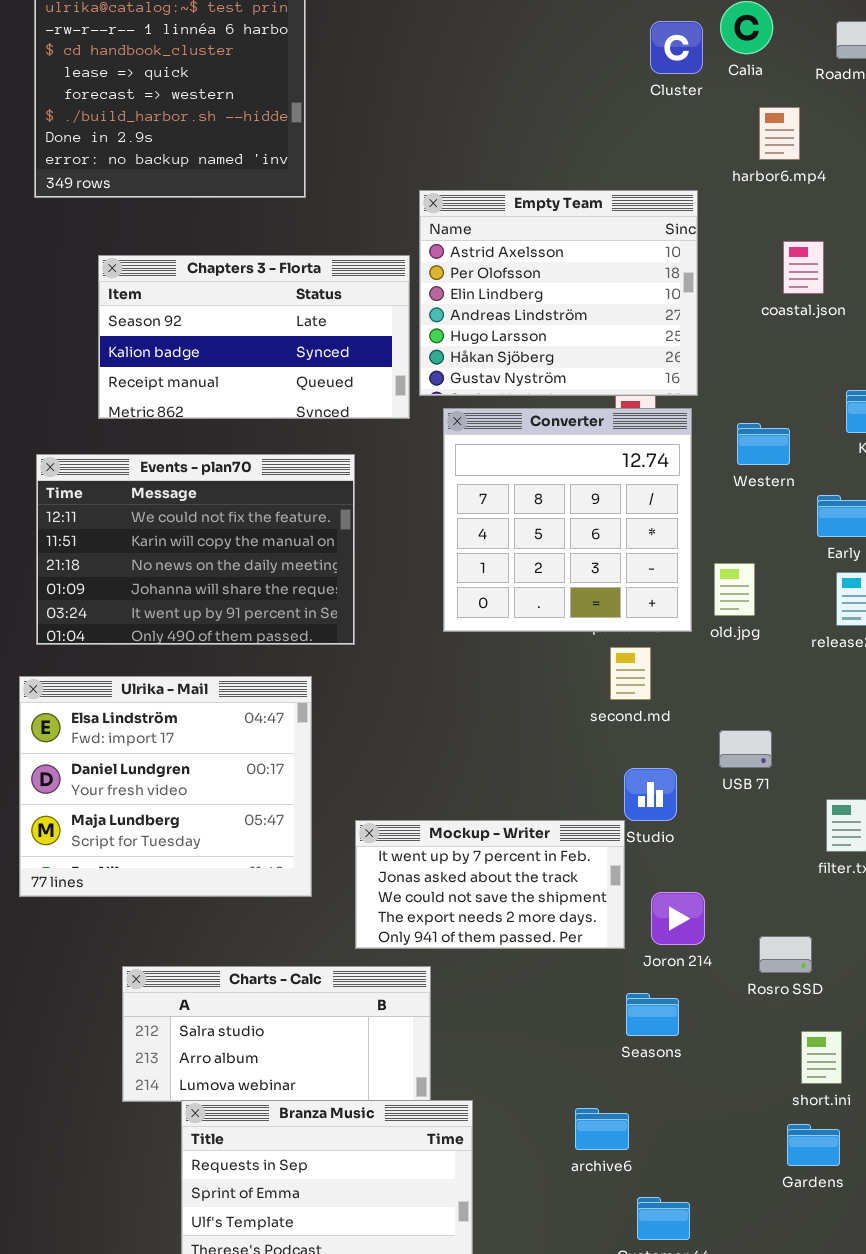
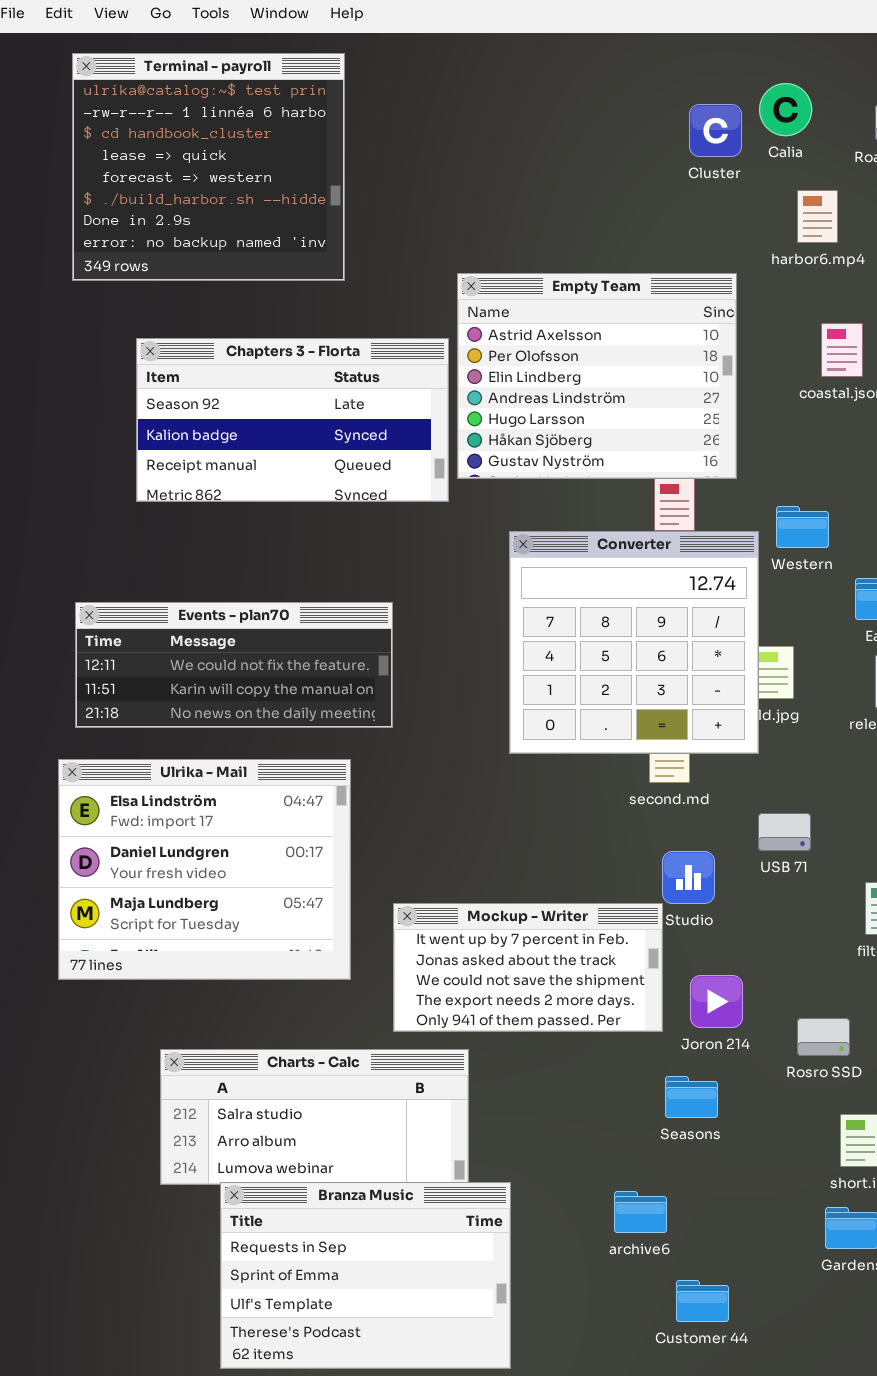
Converter: [443,408,692,632] -> [509,531,759,754], moved
Events - plan70: [36,454,355,645] -> [75,602,393,728], resized

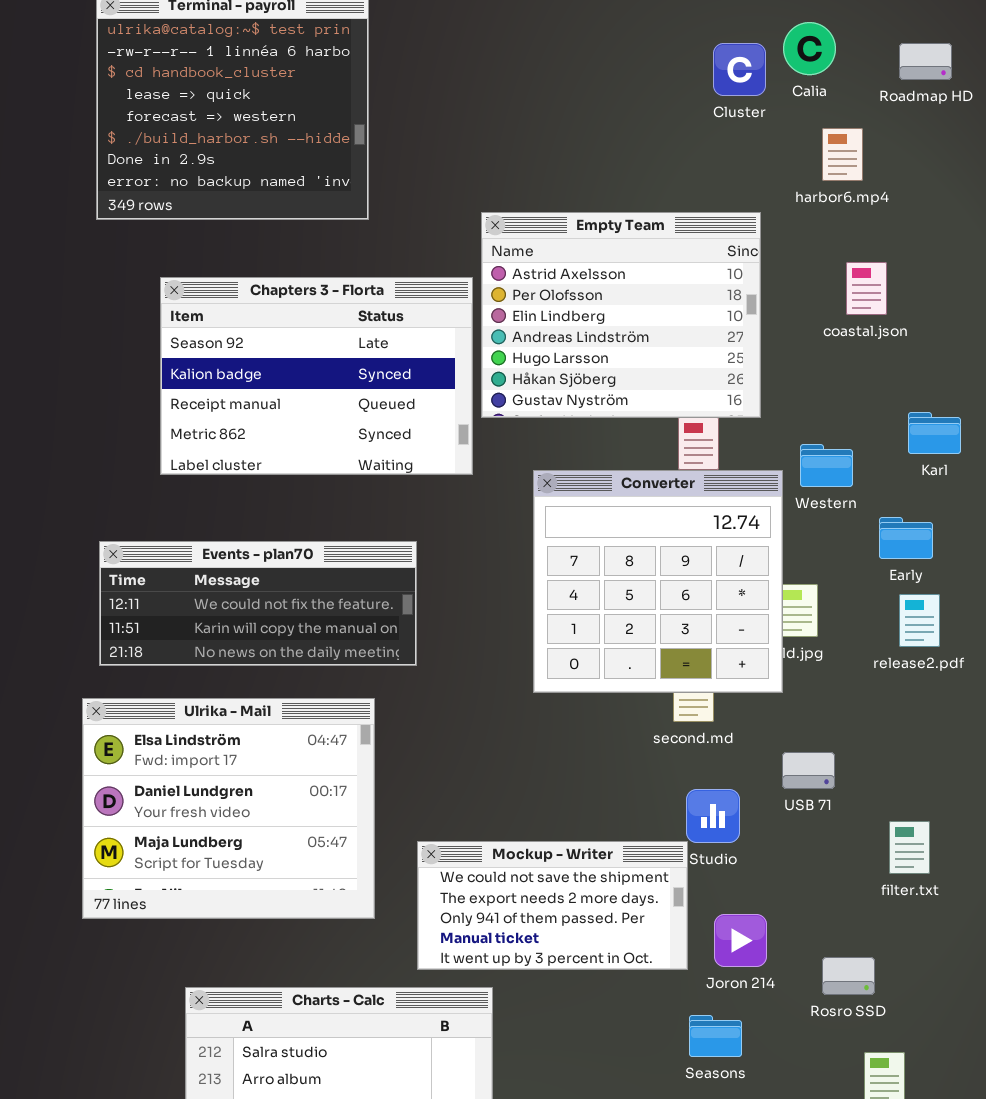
Chapters 3 - Florta: [136,338,449,502] -> [160,277,473,475], resized
Mockup - Writer: [393,903,663,1032] -> [417,841,688,970], scrolled down 2 rows

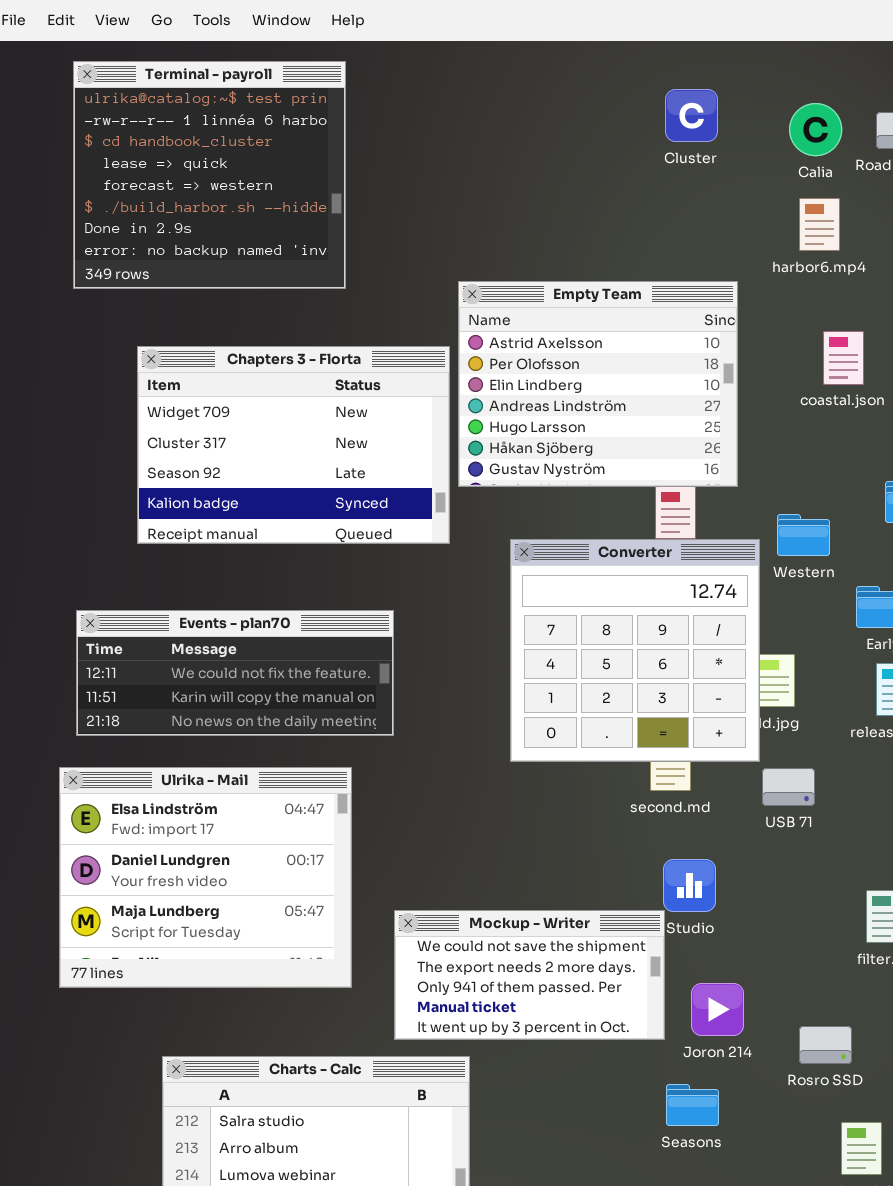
Calia: [783,22,836,75] -> [789,103,842,156], moved
Cluster: [713,43,766,96] -> [665,89,718,142], moved
Chapters 3 - Florta: [160,277,473,475] -> [137,346,450,544], scrolled up 2 rows
USB 71: [782,752,835,789] -> [762,768,815,806], moved

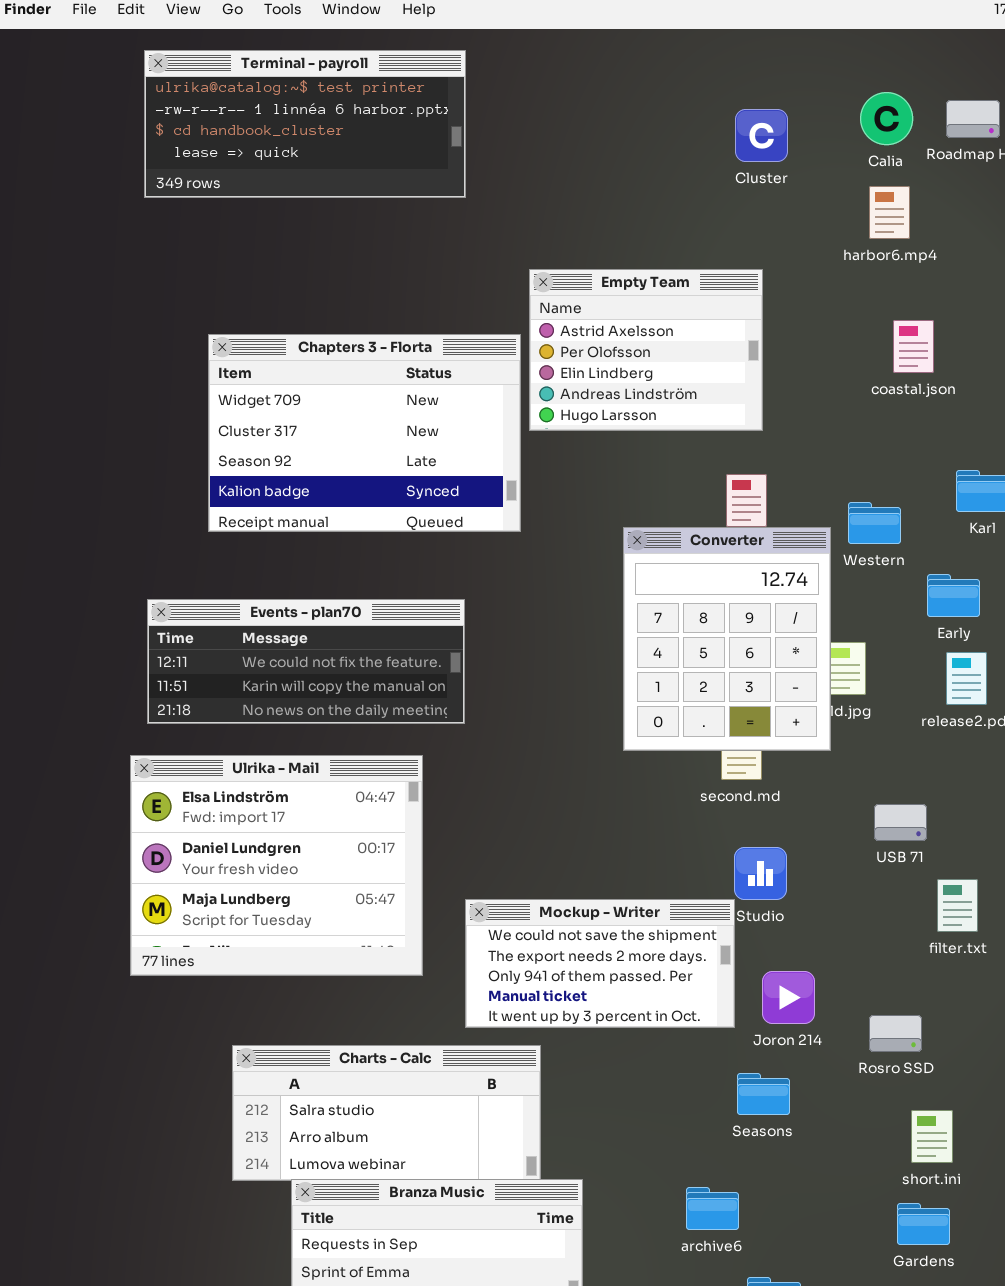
Terminal - payroll: [73,61,346,289] -> [144,50,466,198], resized
Cluster: [665,89,718,142] -> [735,109,788,162], moved
Empty Team: [458,281,738,487] -> [529,269,763,431], resized
Converter: [510,539,760,762] -> [623,527,831,751], resized
USB 71: [762,768,815,806] -> [874,804,927,841], moved

